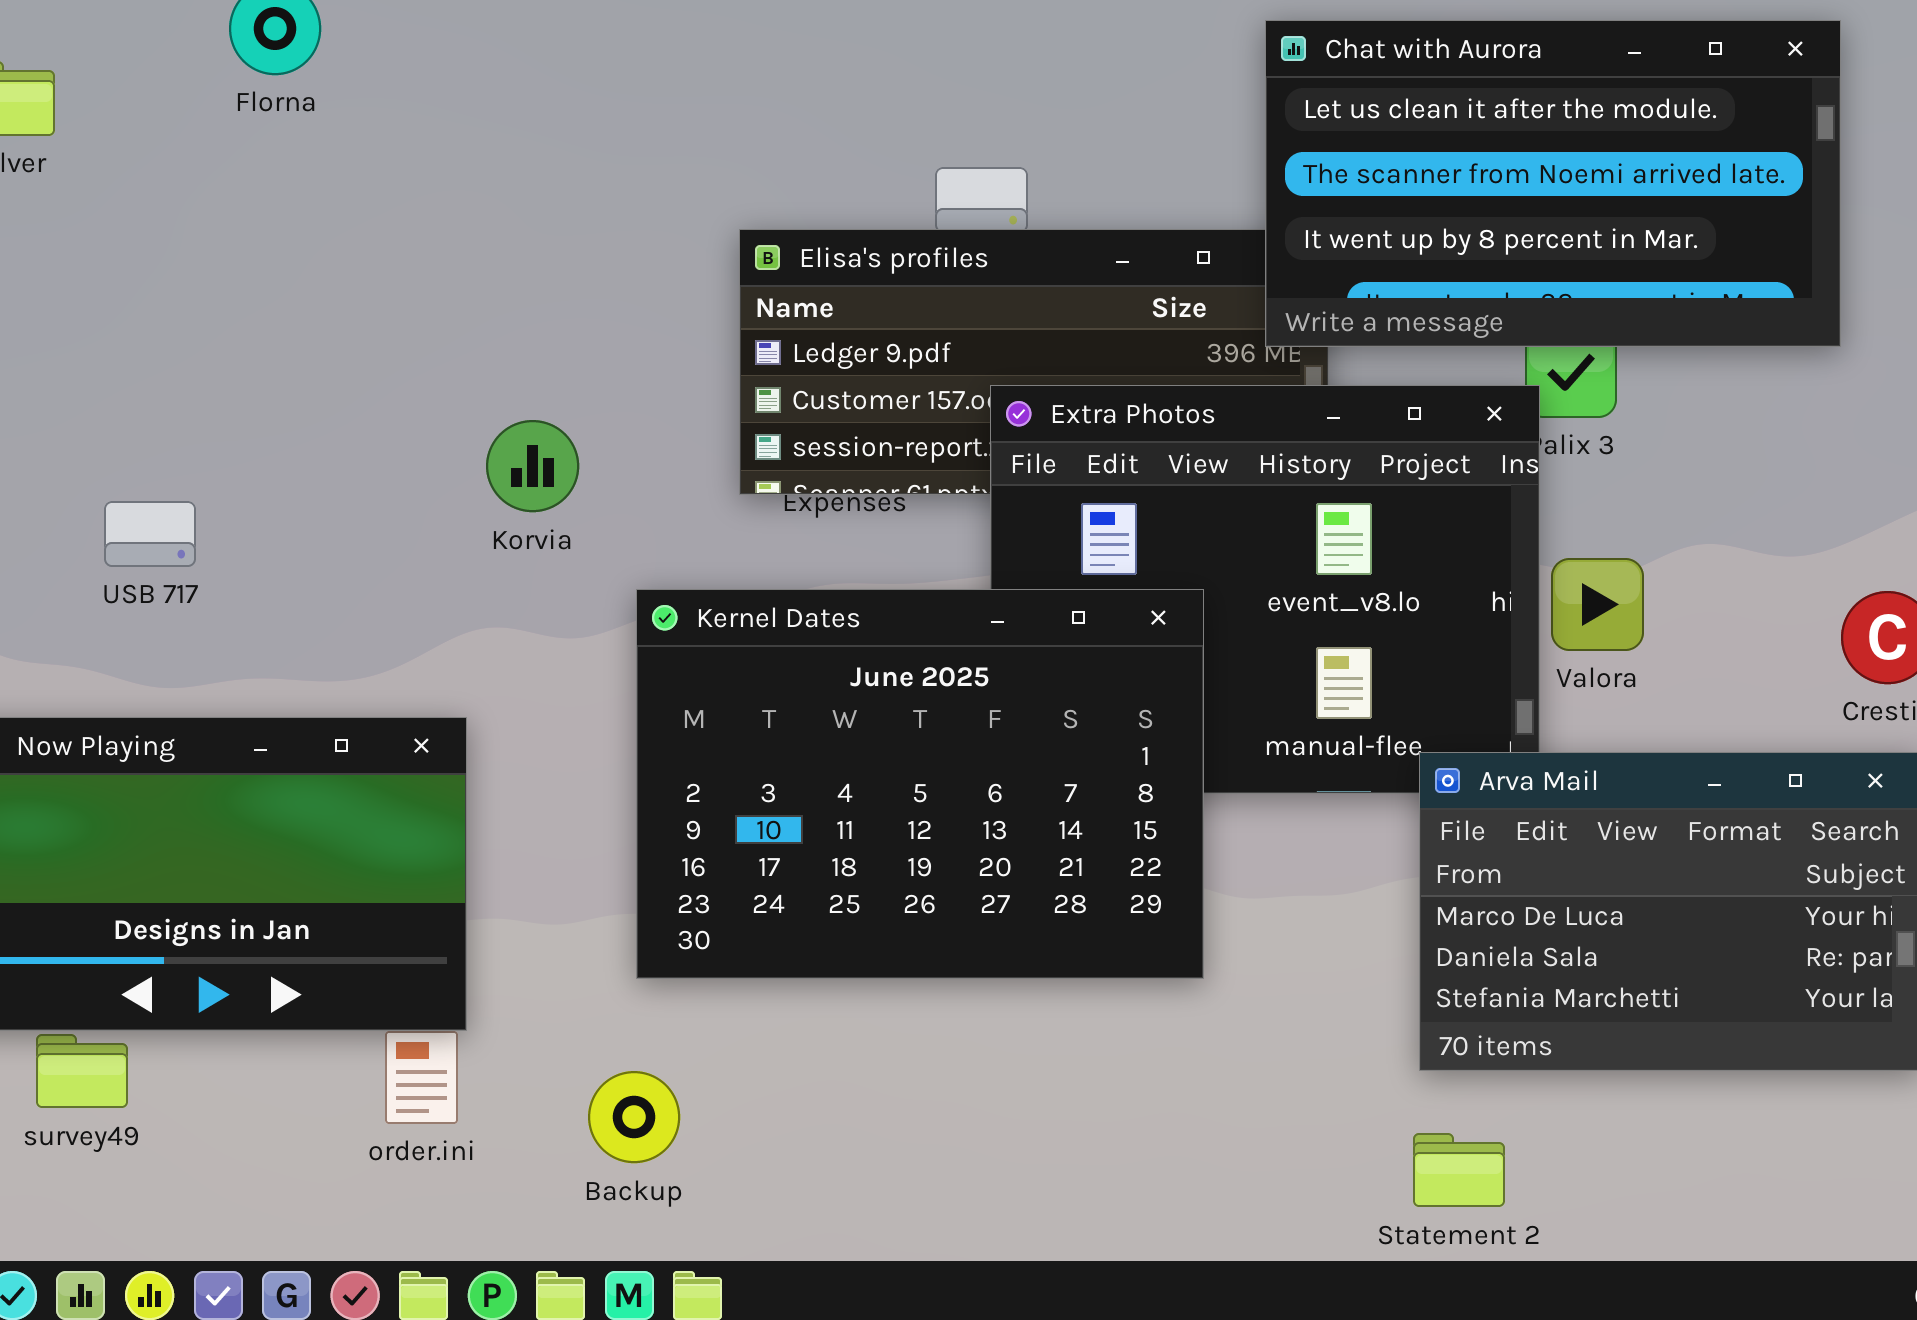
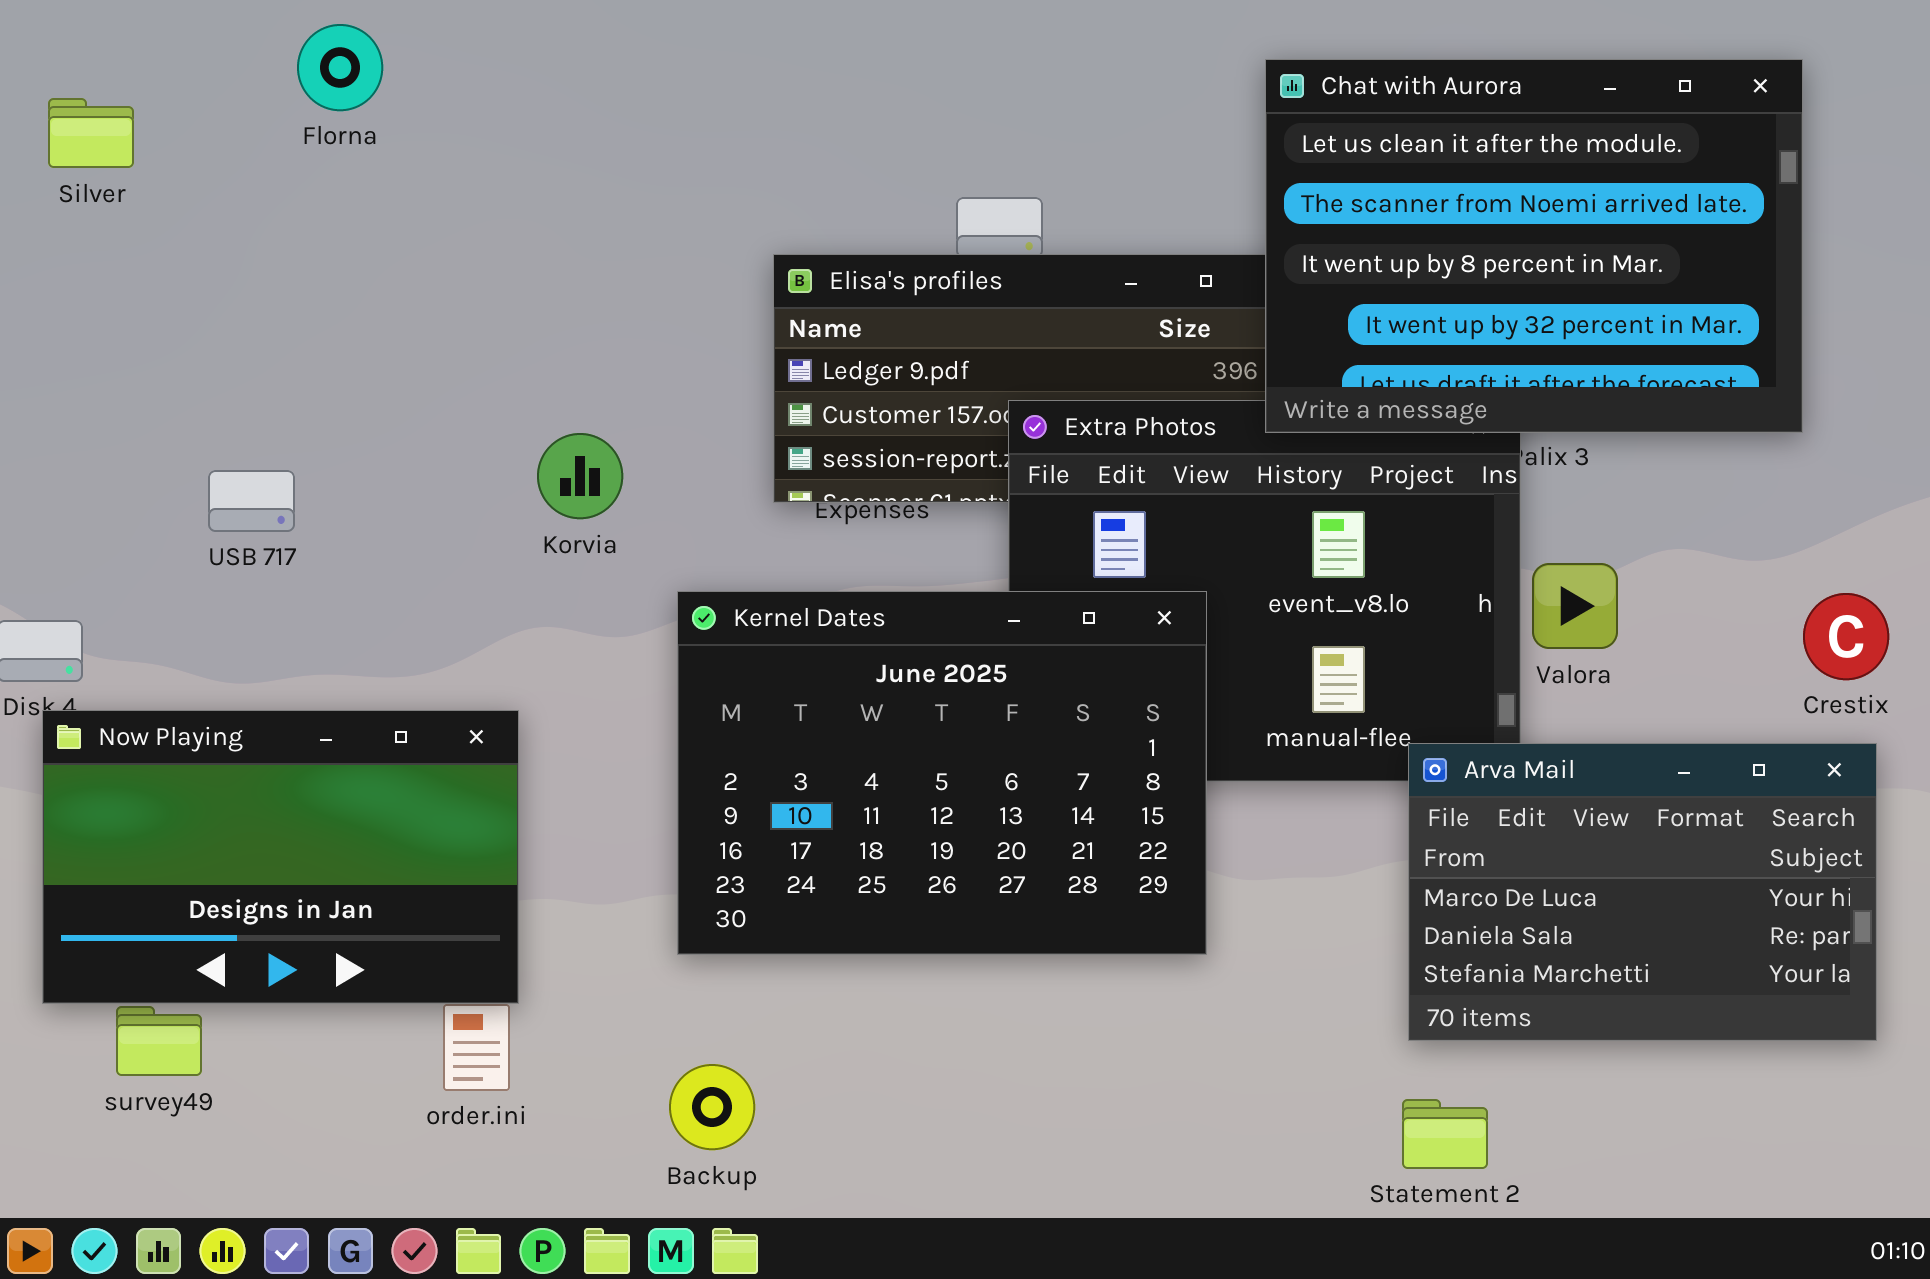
Chat with Aurora: [1265,20,1841,347] -> [1265,59,1803,433], resized
USB 717: [104,501,196,567] -> [208,470,295,532], moved
Backup: [588,1071,680,1163] -> [669,1064,755,1150], moved

